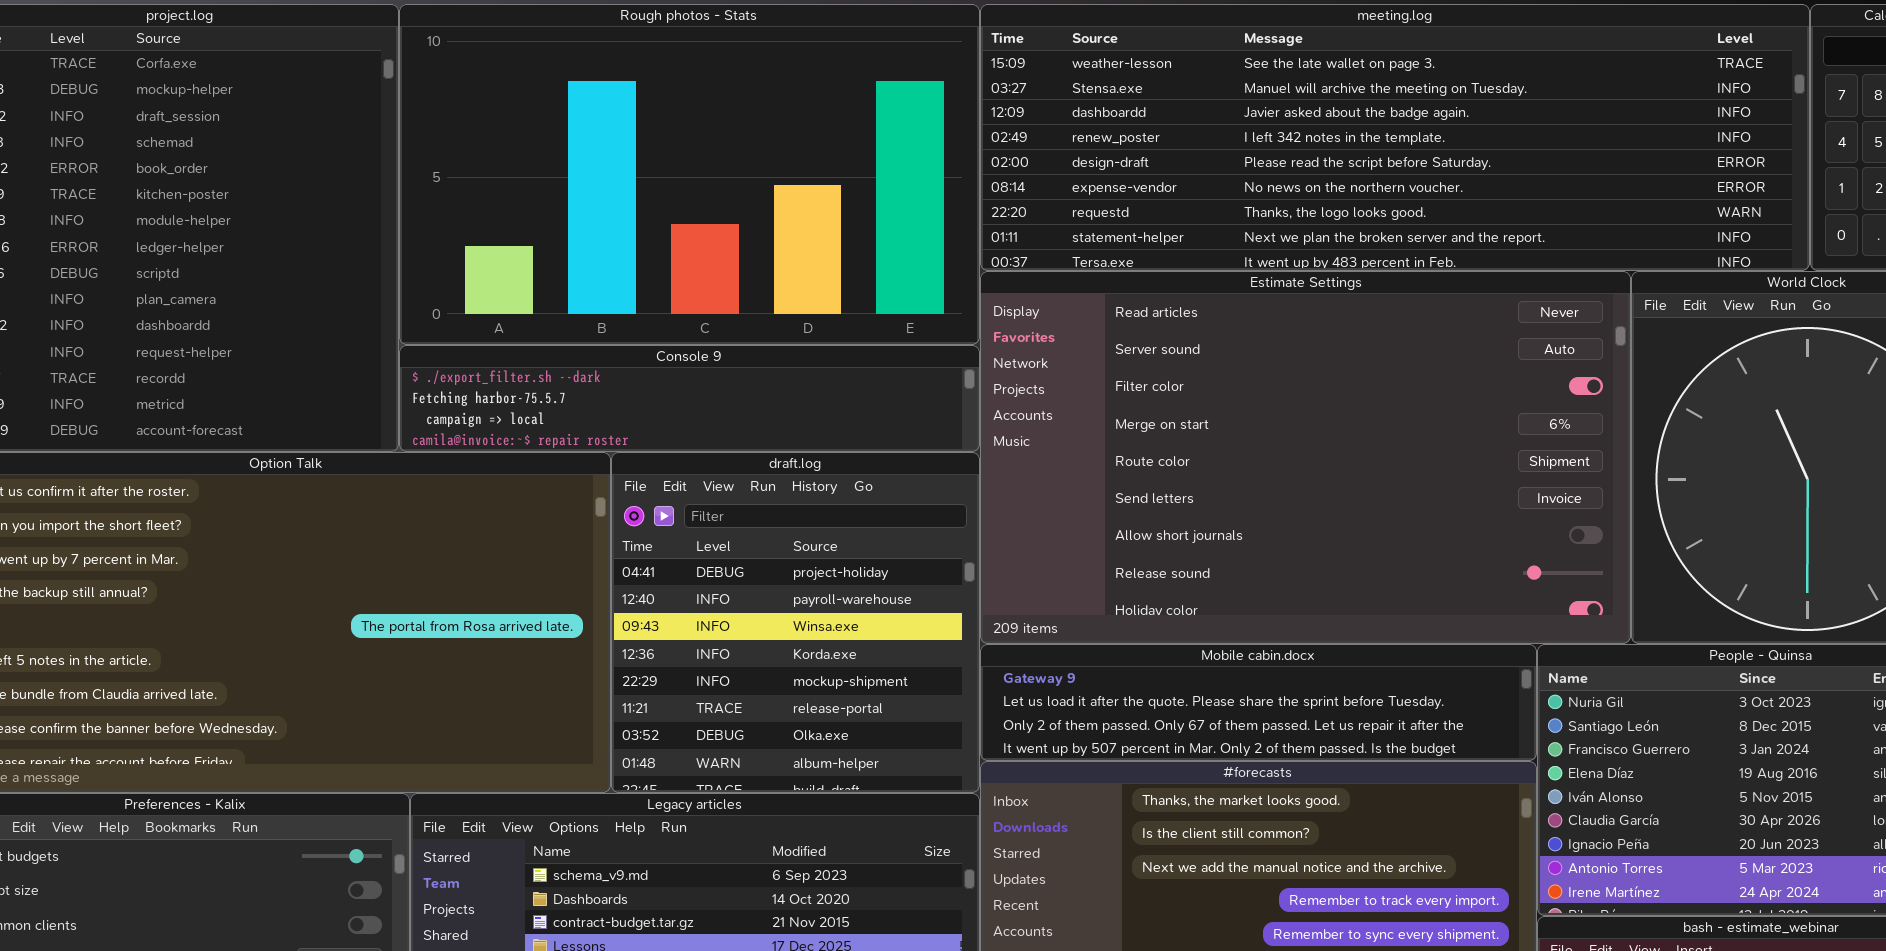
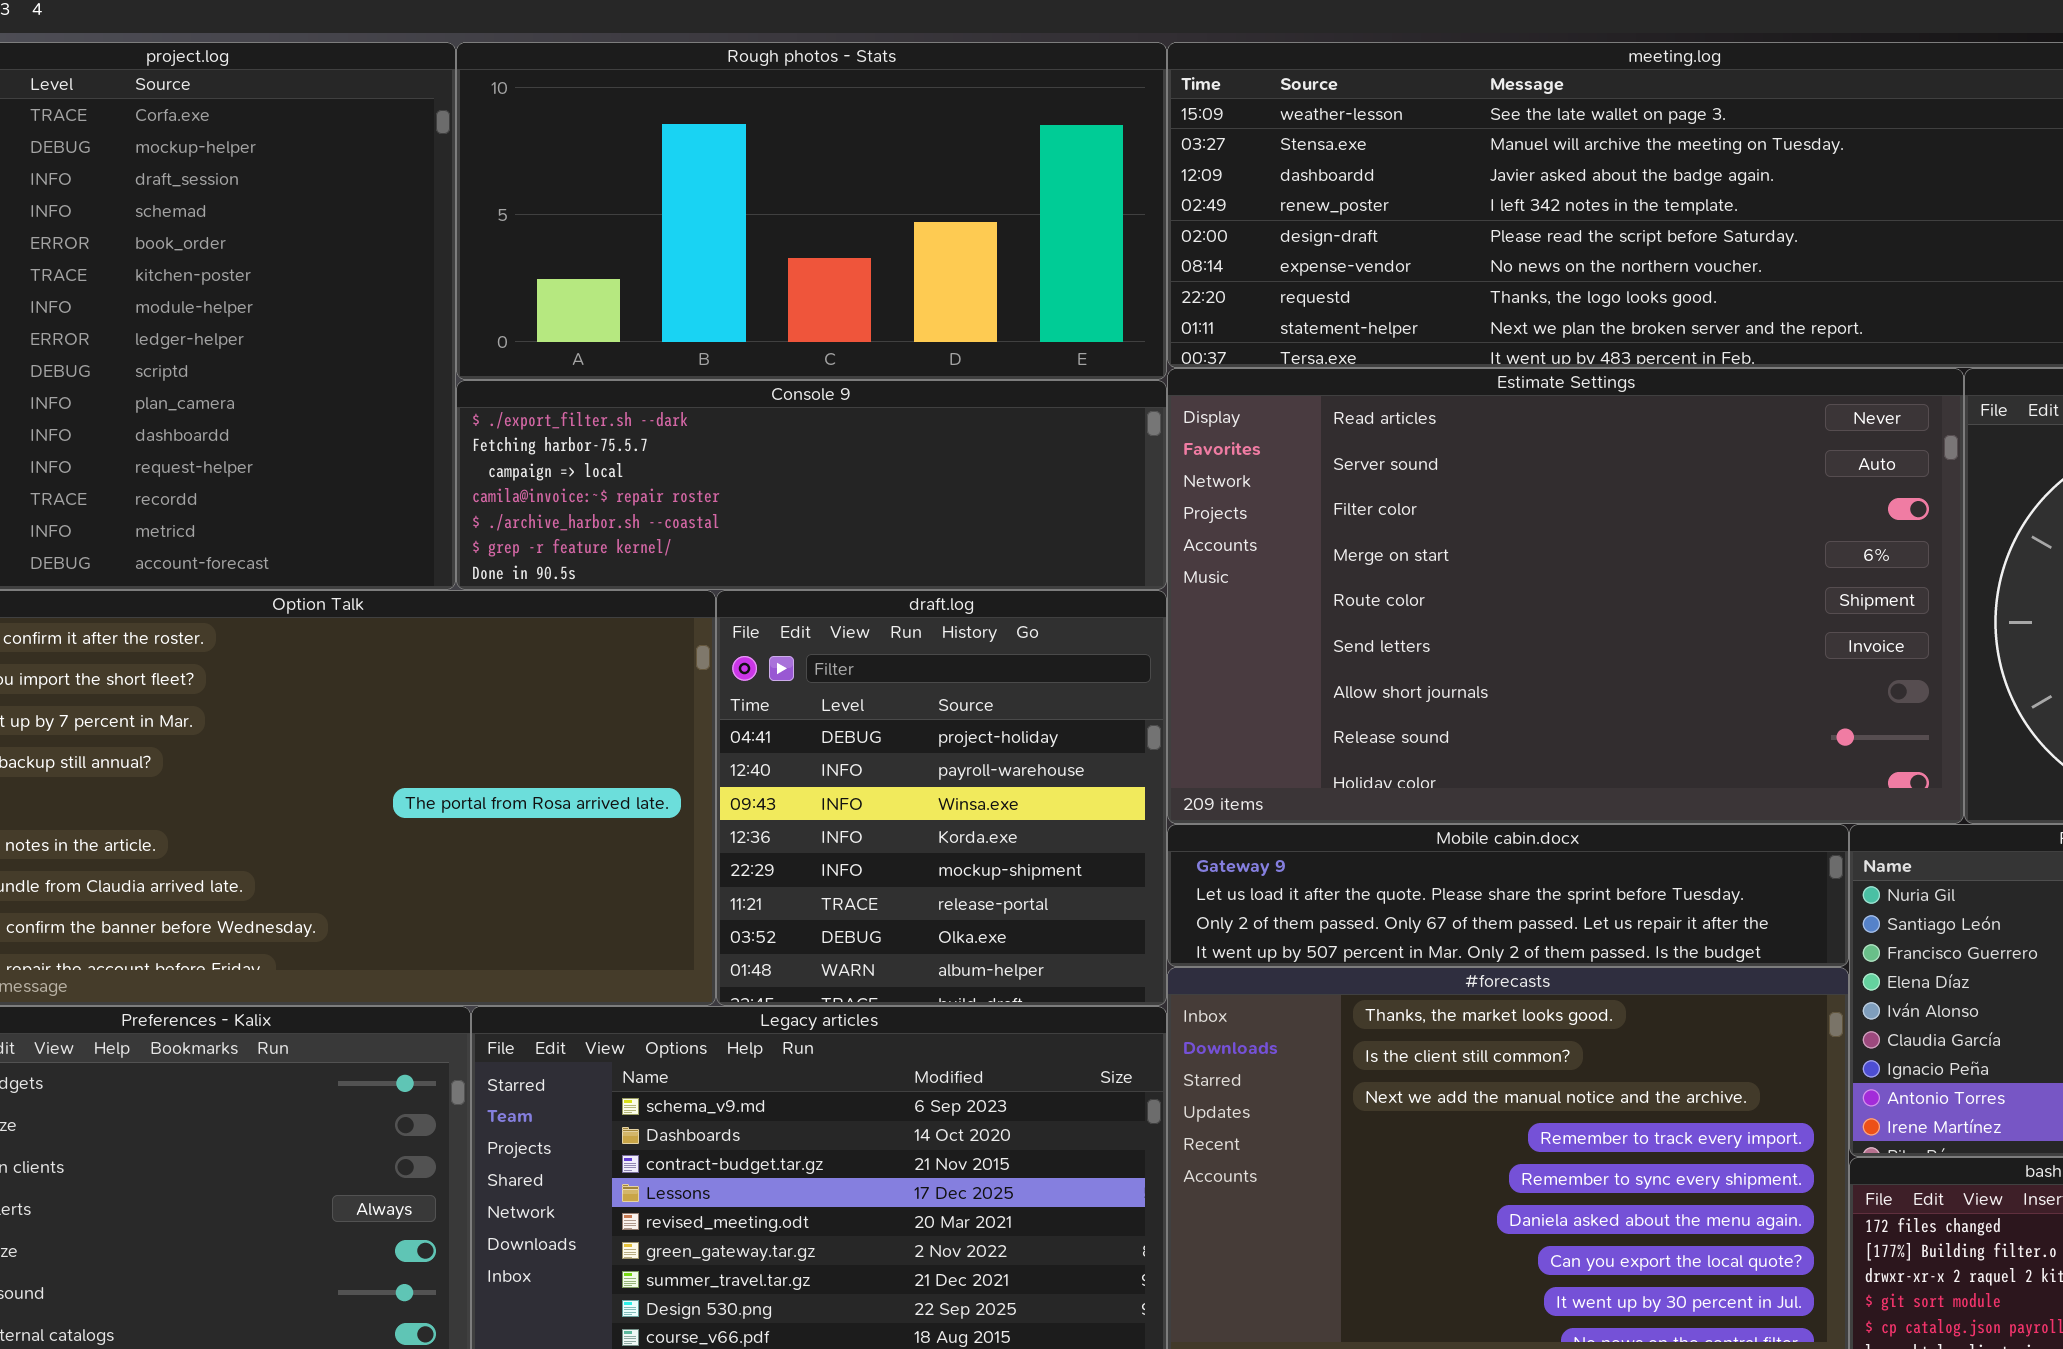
Rough photos - Stats: [399,4,980,345] -> [456,42,1167,380], resized
Console 9: [399,345,980,452] -> [456,380,1167,590], resized

